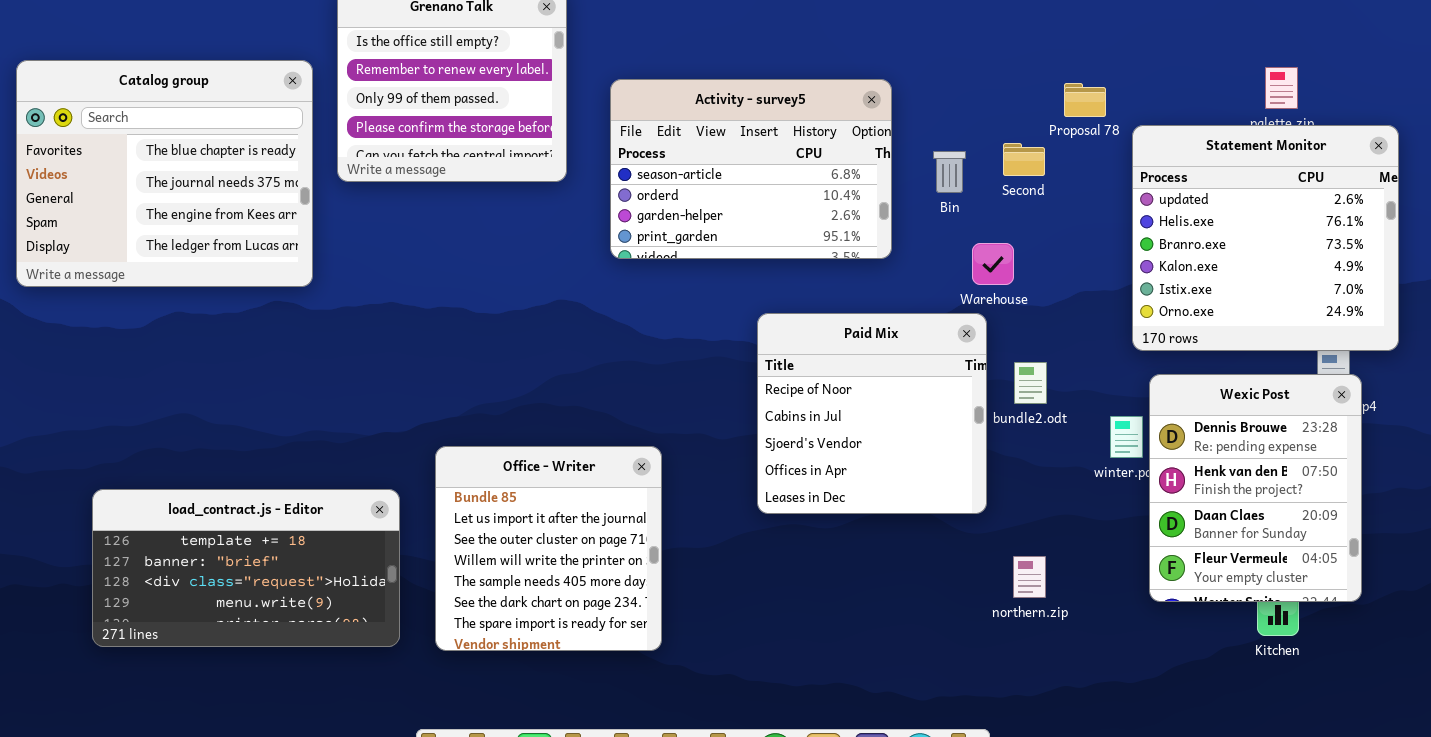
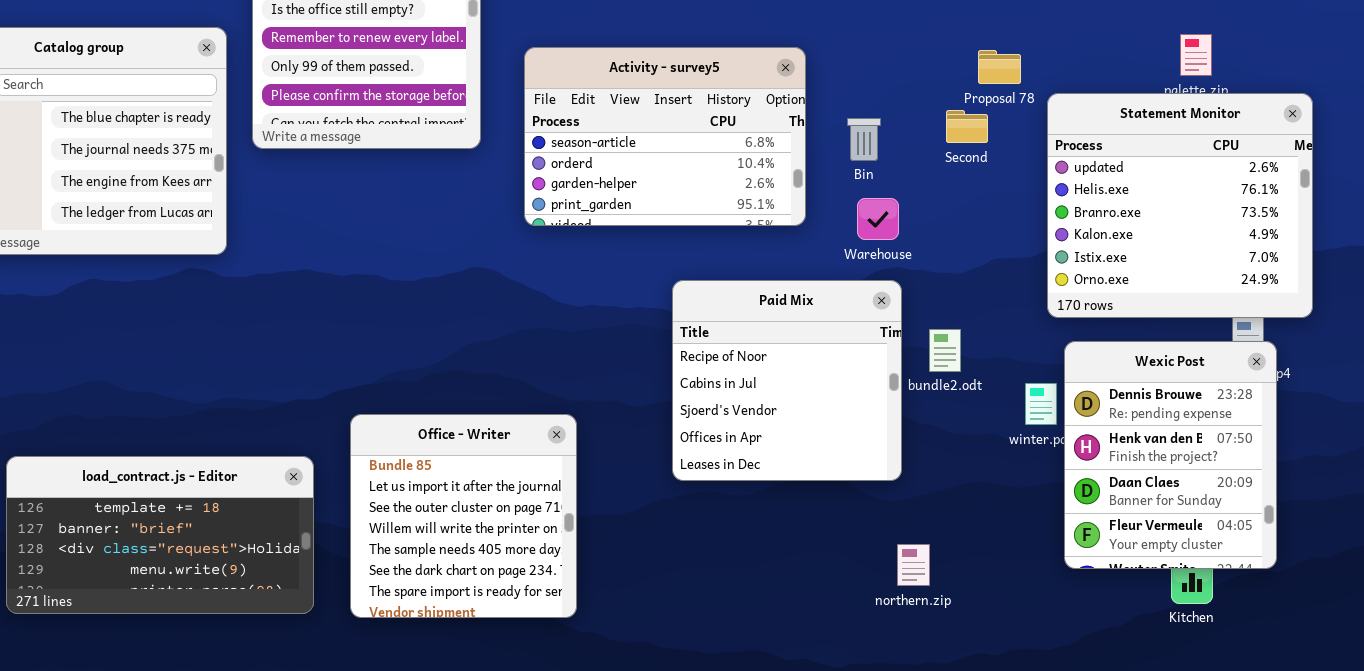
Second: [1003,143,1045,176] -> [946,110,988,143], moved
Warehouse: [972,243,1014,285] -> [857,198,899,240], moved
northern.zip: [1013,556,1046,598] -> [897,544,930,586], moved

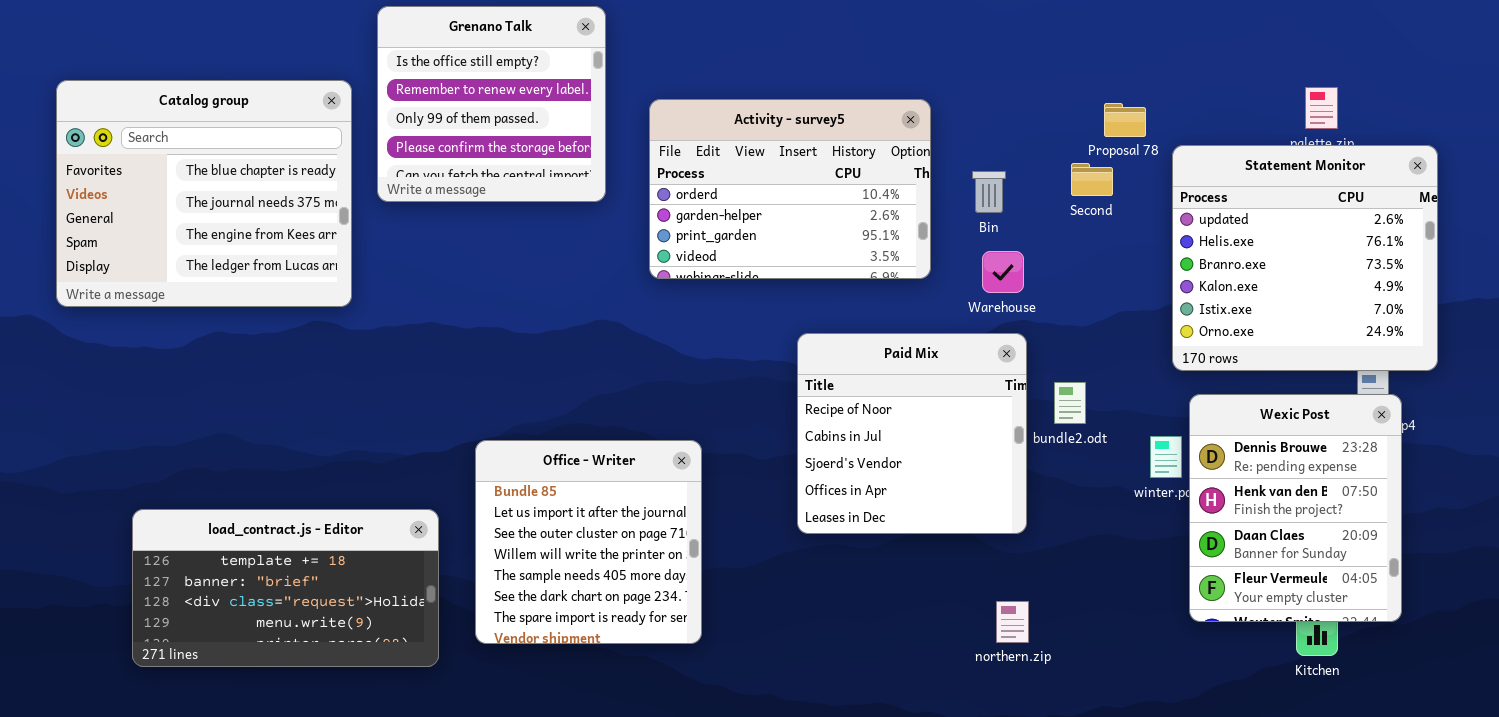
Activity - survey5: [524,47,806,226] -> [649,99,931,279], scrolled down 1 row
Office - Writer: [350,414,577,618] -> [475,440,702,644], moved
northern.zip: [897,544,930,586] -> [996,601,1029,643], moved

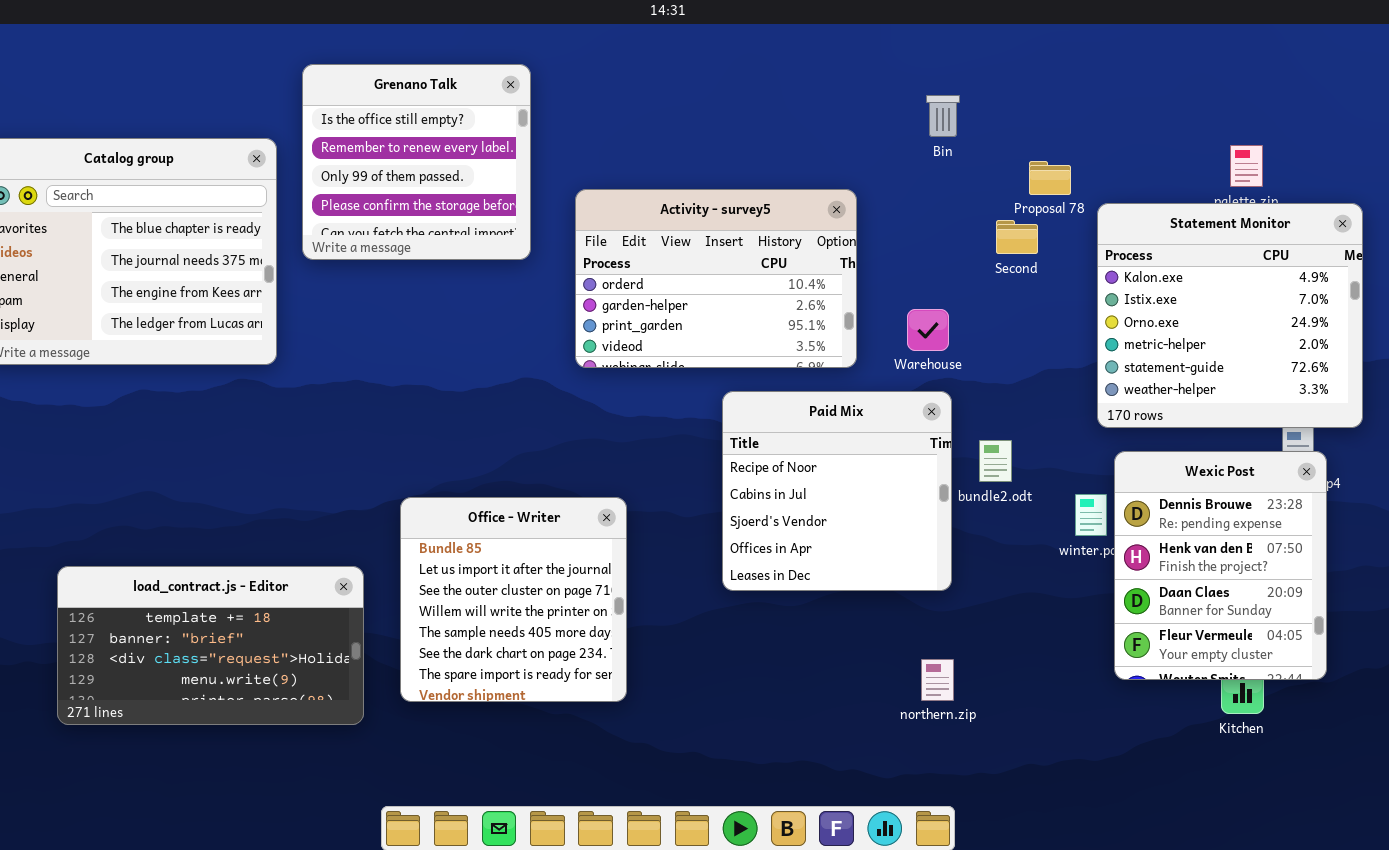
Activity - survey5: [649,99,931,279] -> [575,189,857,368], moved
Statement Monitor: [1172,145,1438,371] -> [1097,203,1363,428], scrolled down 3 rows
Bin: [972,171,1006,213] -> [926,95,960,137], moved

